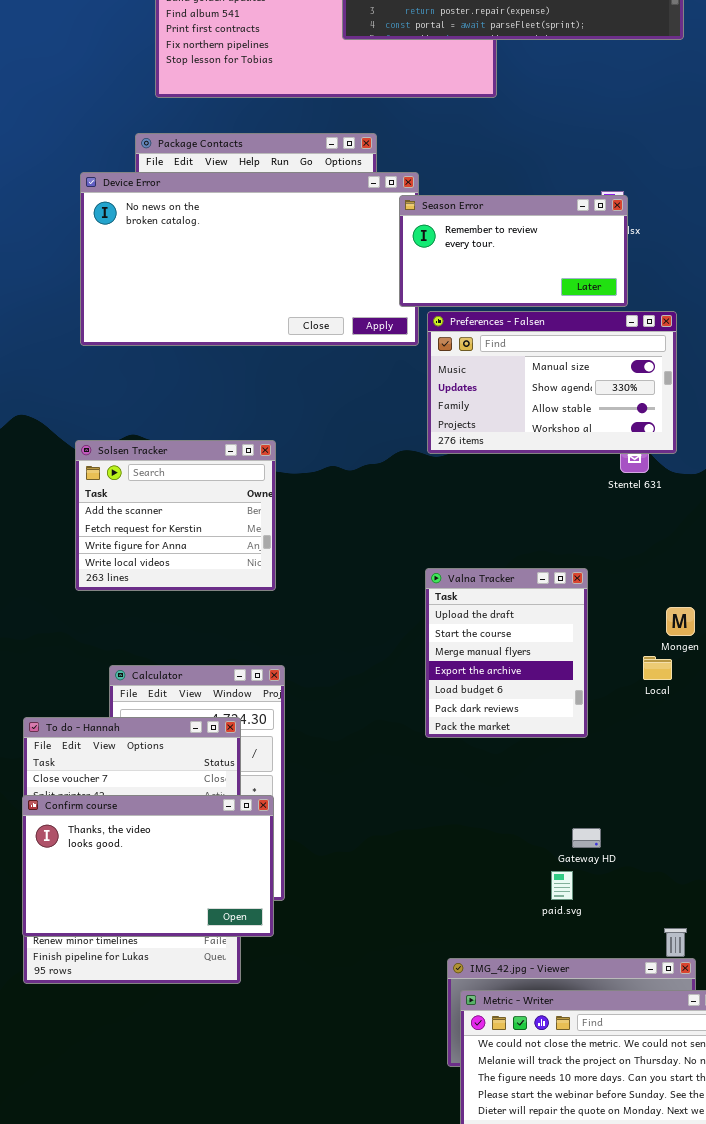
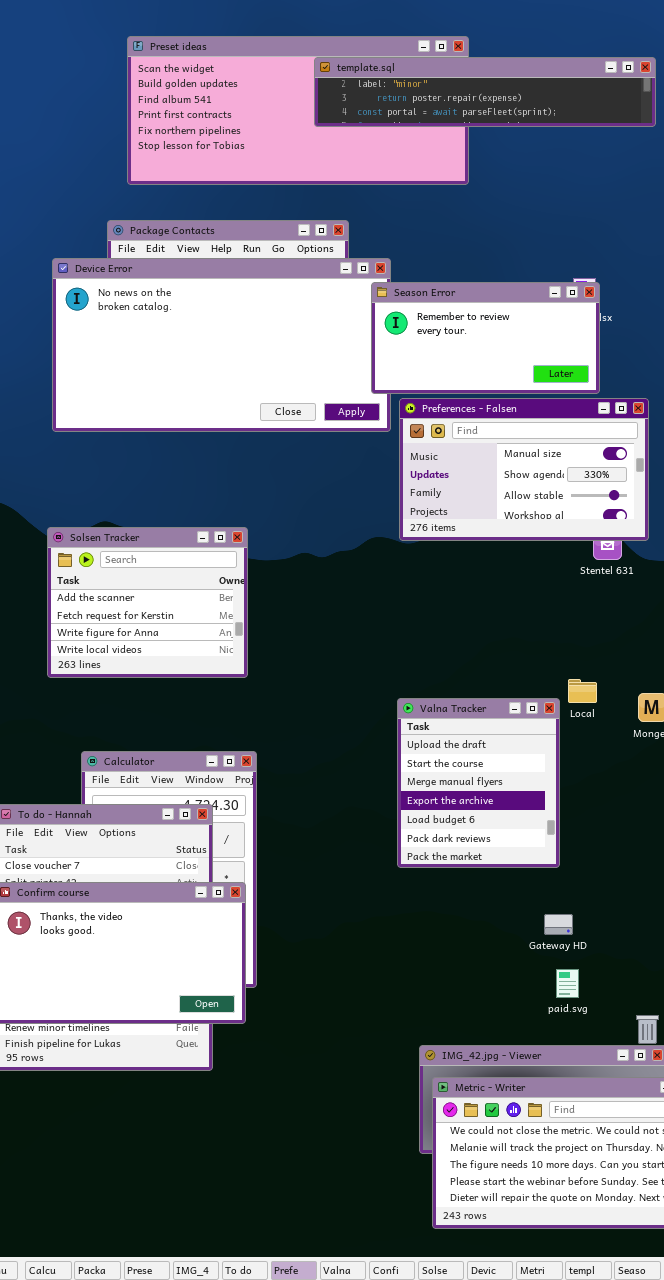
Valna Tracker: [425,568,588,738] -> [397,698,560,868], moved
Local: [643,656,672,680] -> [568,679,597,703], moved
paid.svg: [551,871,573,900] -> [556,969,579,998], moved

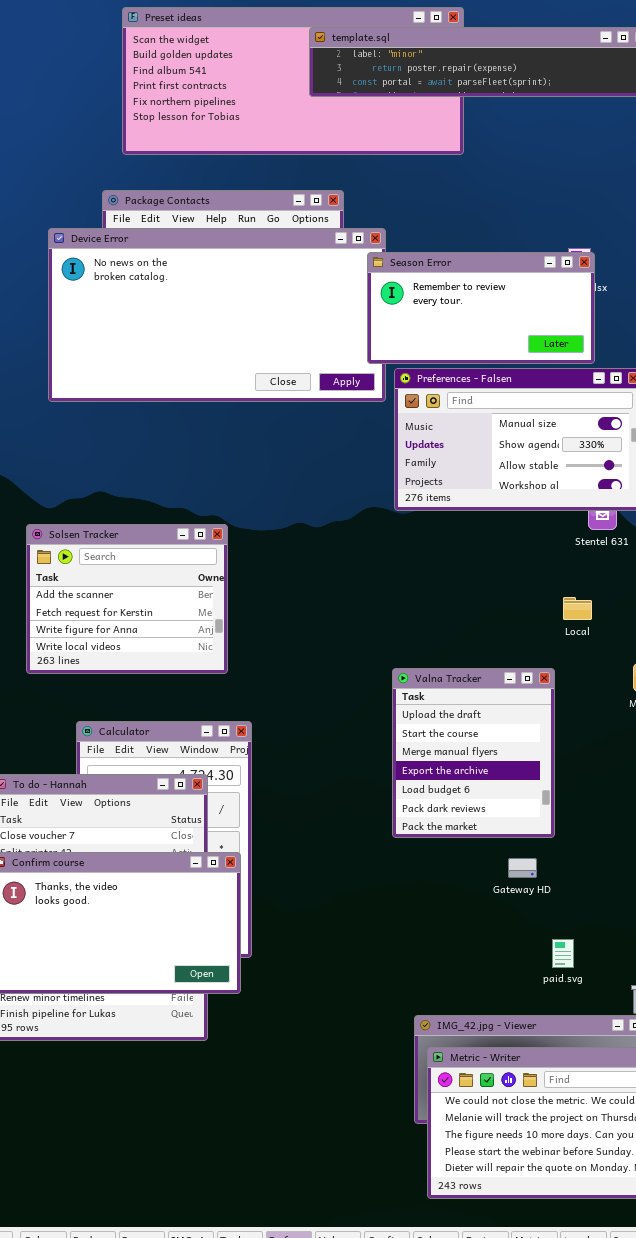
Solsen Tracker: [47,527,248,678] -> [26,524,228,674], moved
Local: [568,679,597,703] -> [563,597,592,620], moved
Gateway HD: [544,914,573,935] -> [508,858,537,878], moved

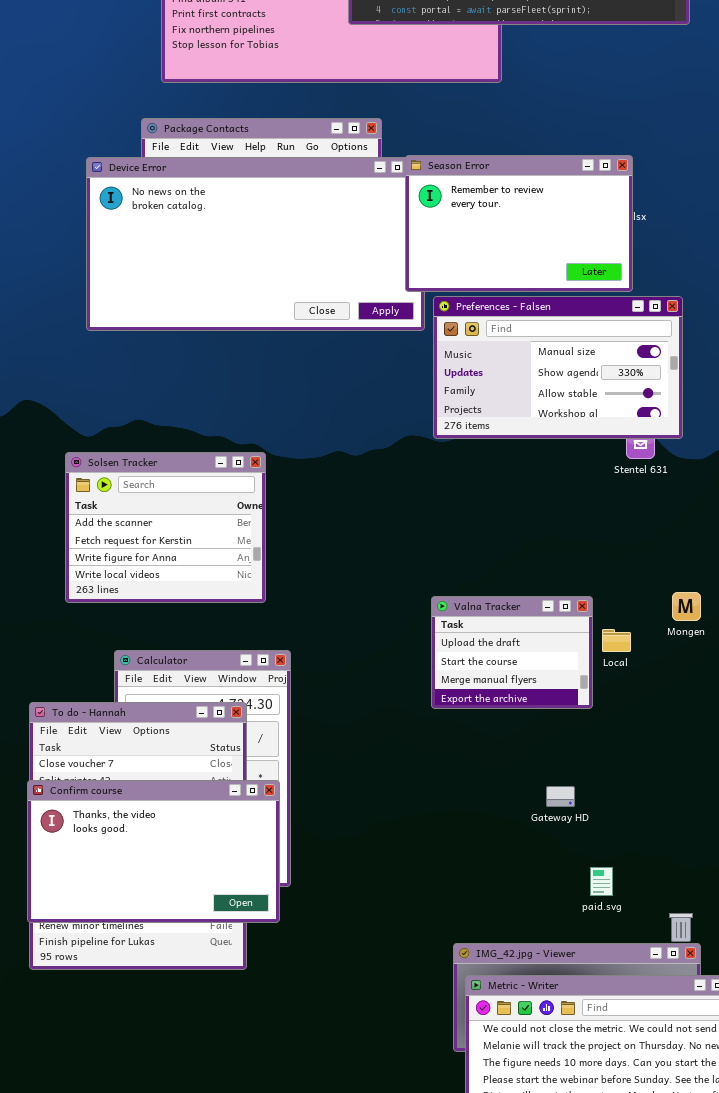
Season Error: [367,252,595,364] -> [405,155,633,292], resized
Local: [563,597,592,620] -> [602,629,631,652], moved
Valna Tracker: [392,668,555,838] -> [431,596,593,709], resized

